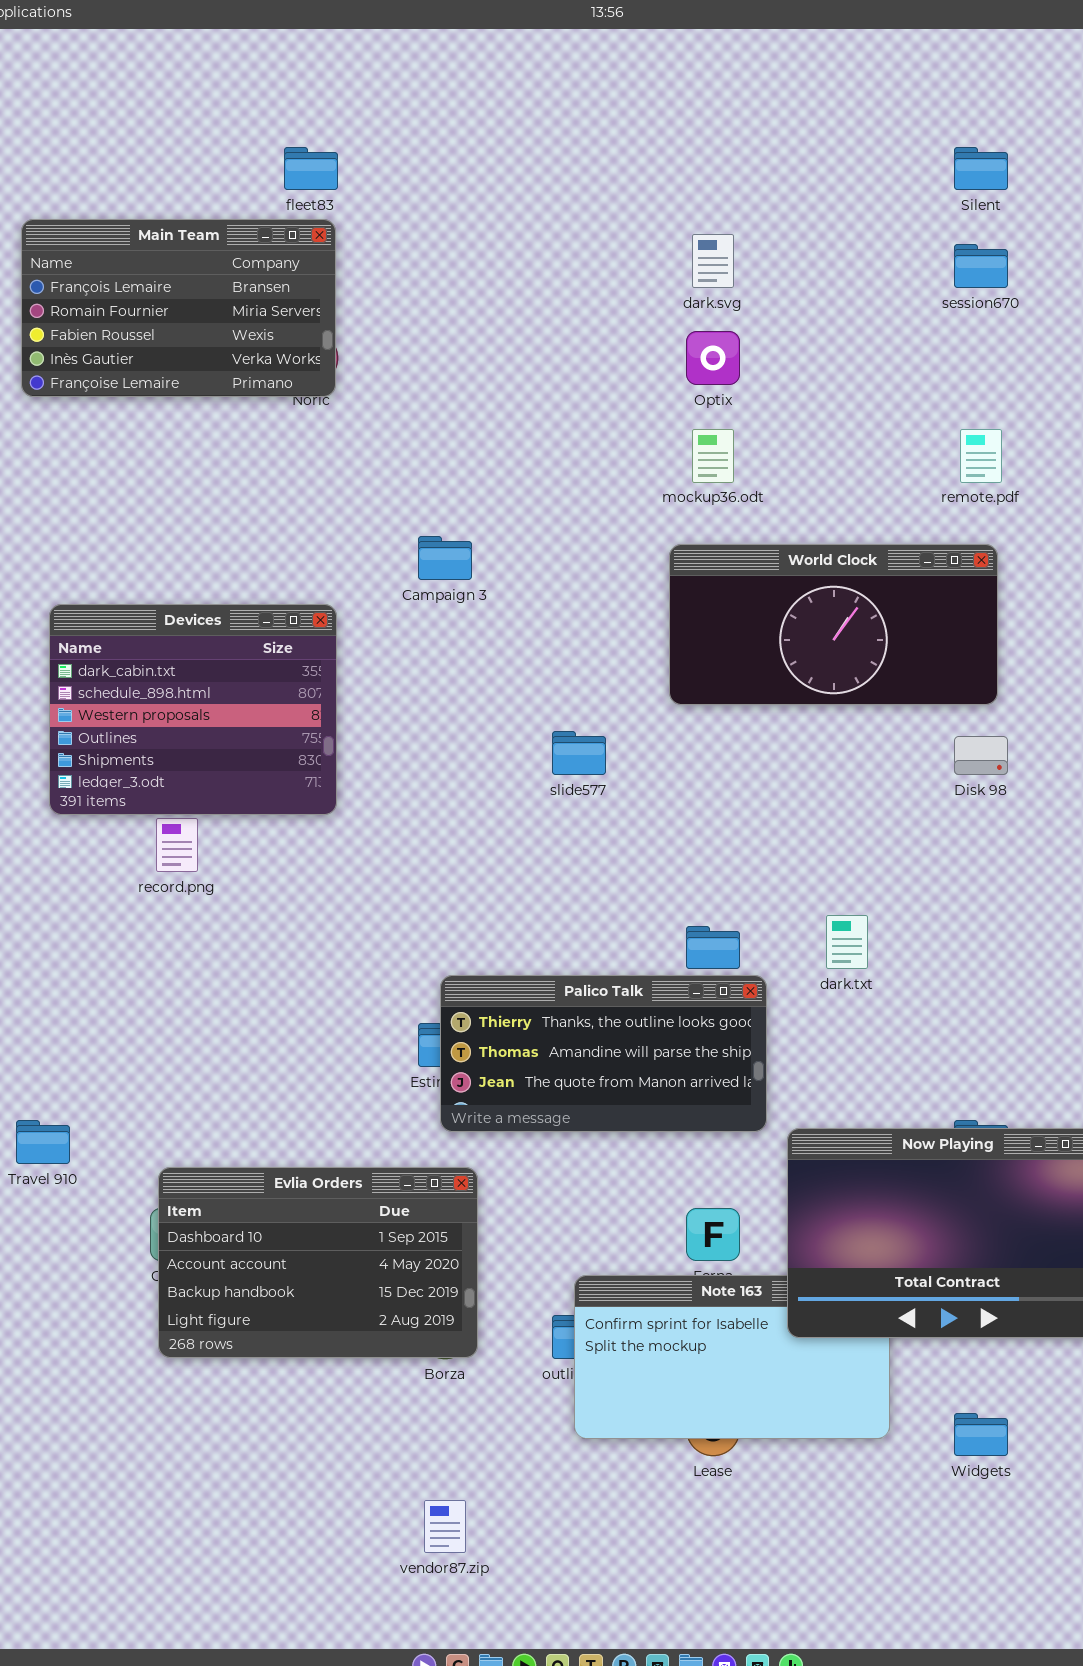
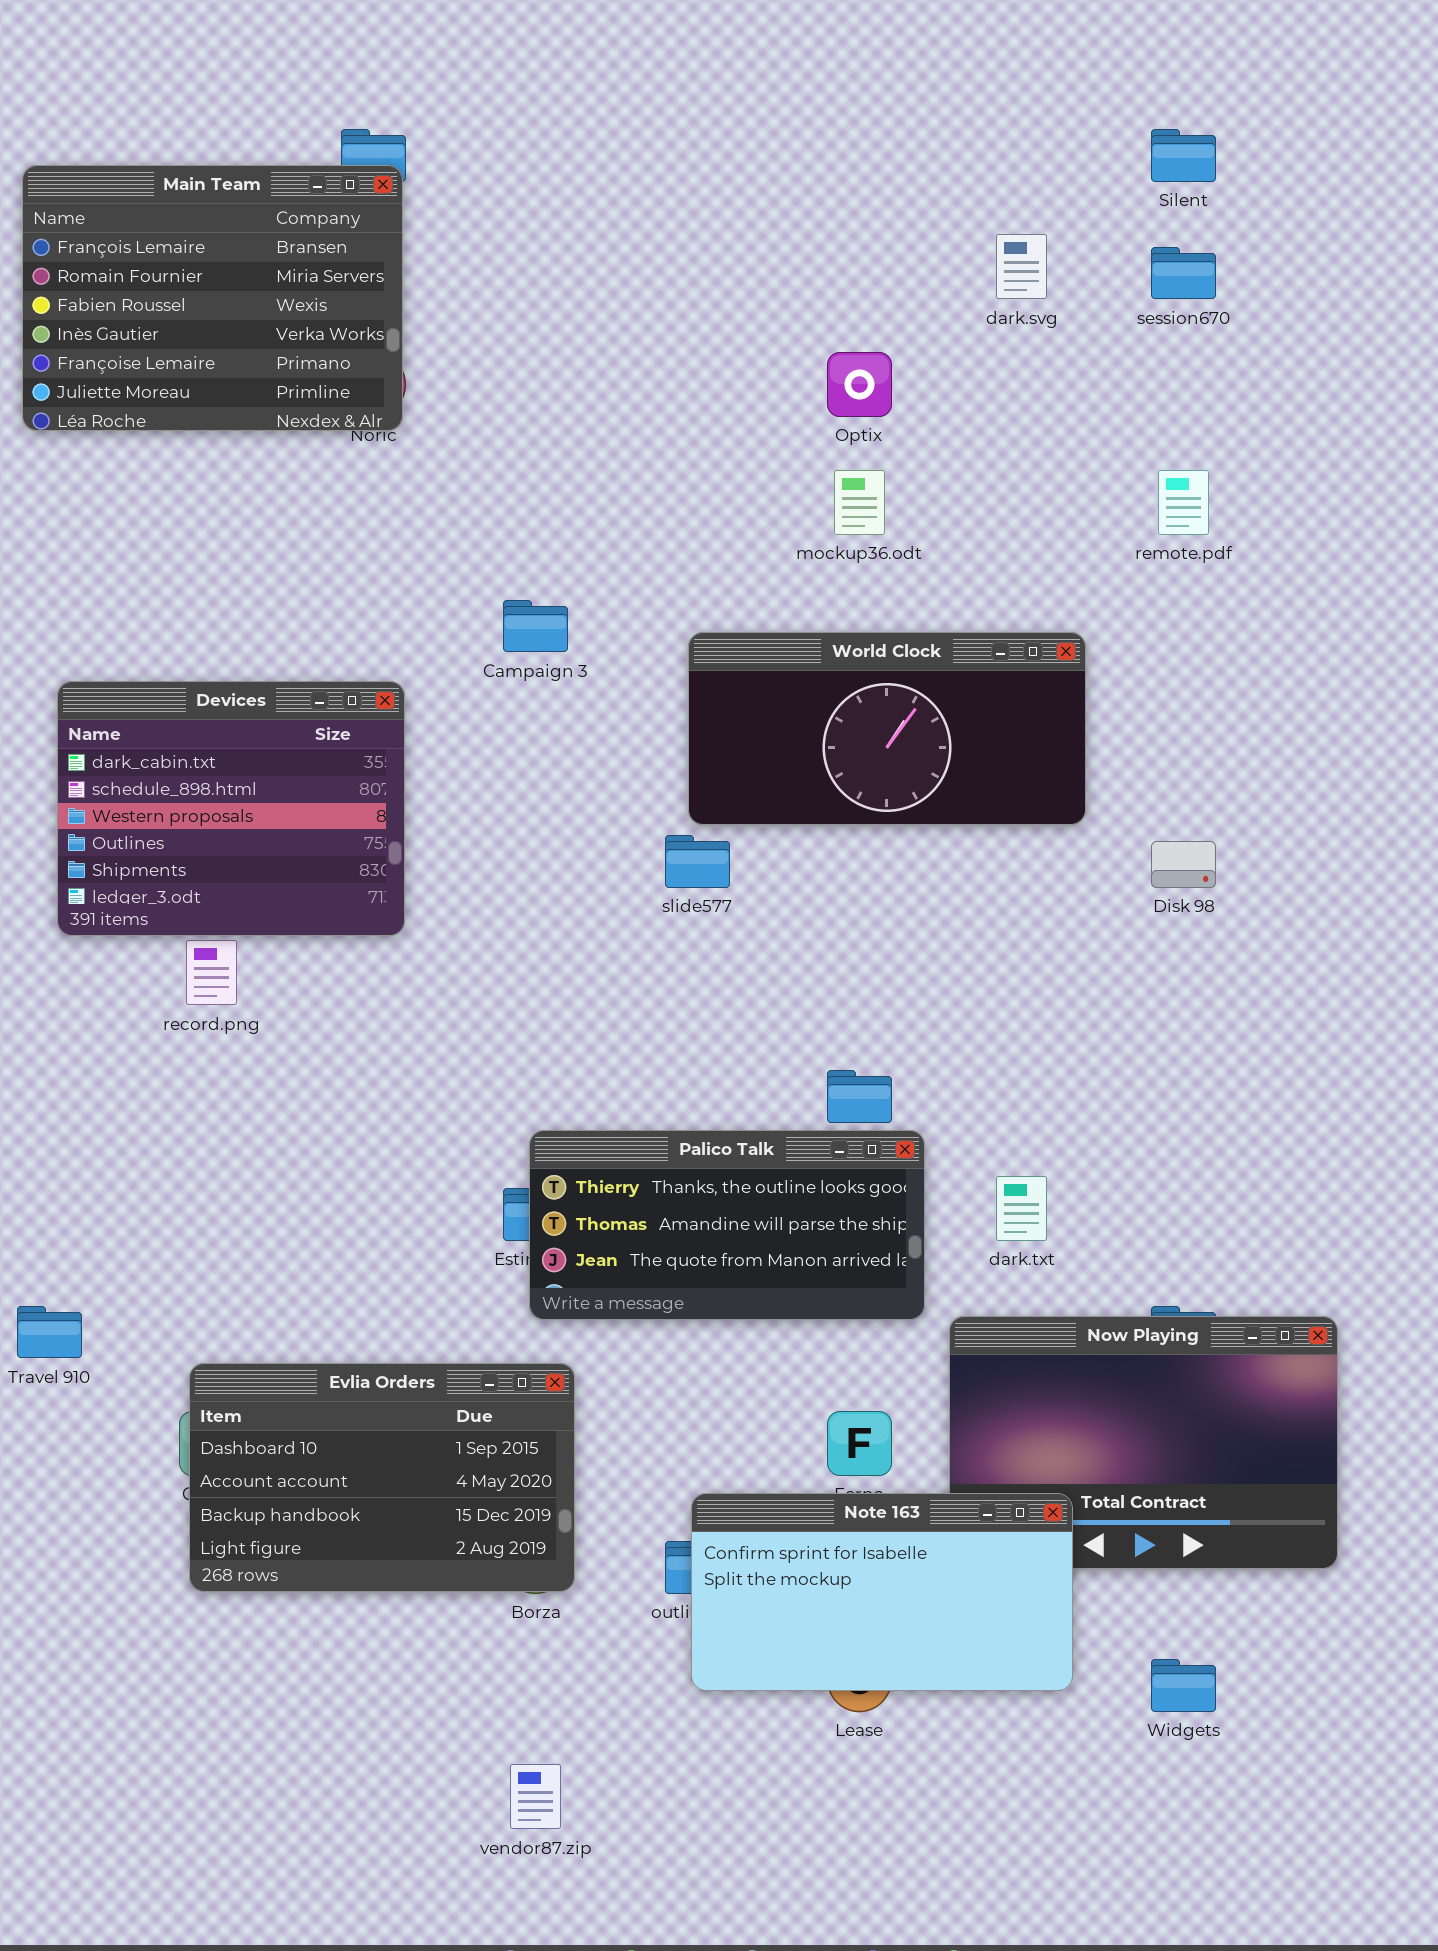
Main Team: [21,219,336,397] -> [22,165,403,431], resized
dark.svg: [692,234,734,288] -> [996,234,1047,299], moved
World Clock: [669,544,998,705] -> [688,632,1086,825], moved
dark.txt: [826,915,868,969] -> [996,1176,1047,1241], moved
Note 163: [574,1275,890,1439] -> [691,1493,1073,1691], raised

